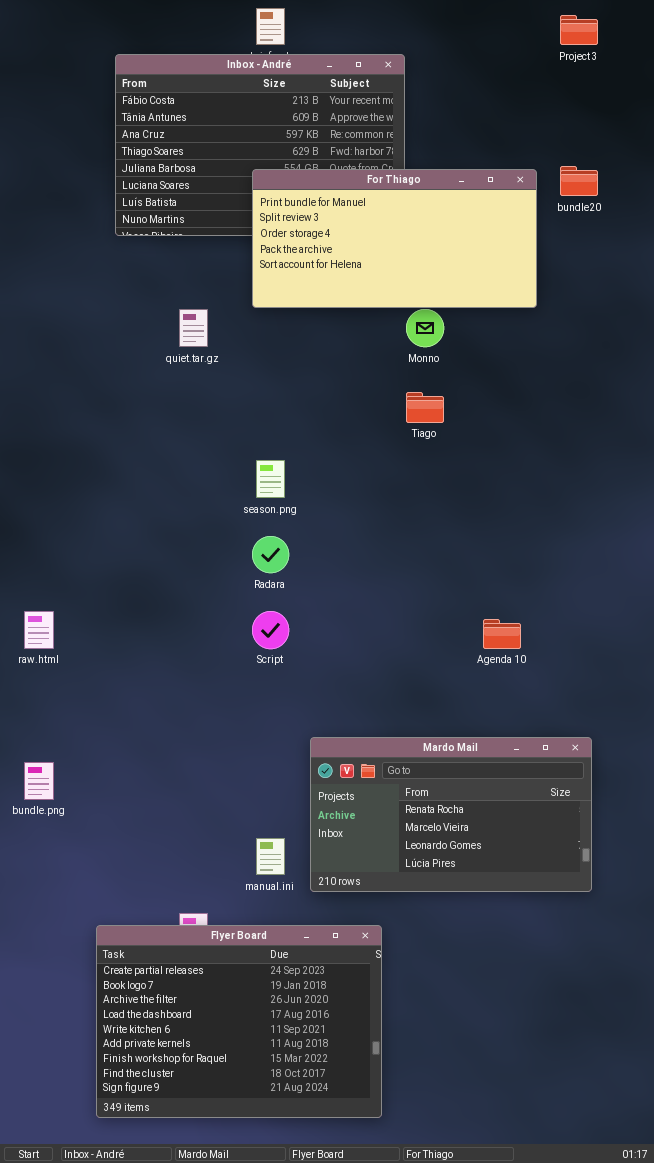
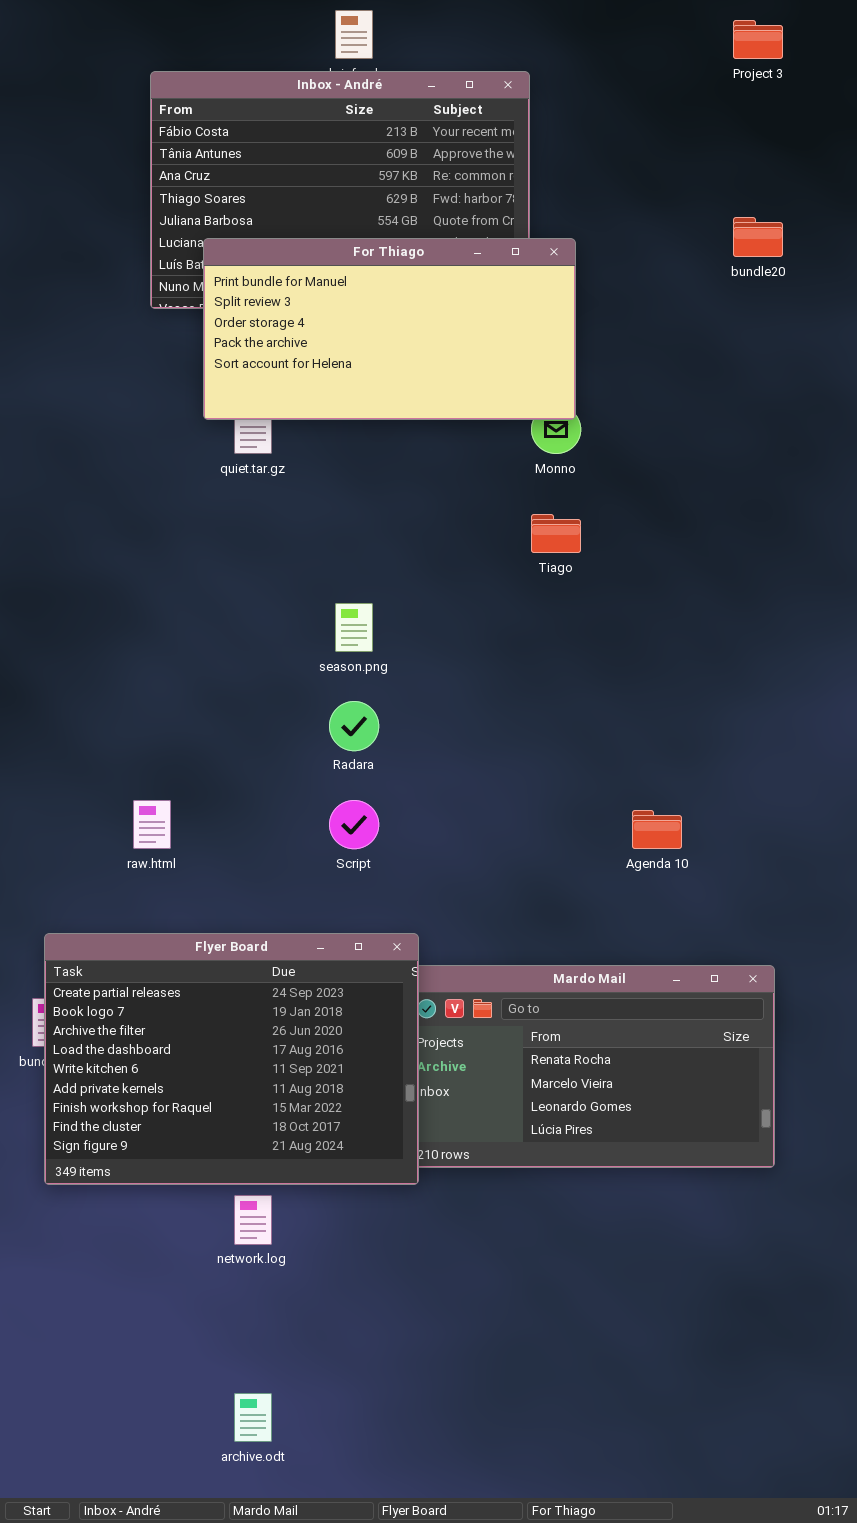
For Thiago: [252,169,537,308] -> [203,238,576,420], moved
raw.html: [24,611,54,649] -> [133,800,171,849], moved
Flyer Board: [96,925,382,1118] -> [44,933,419,1185], moved

